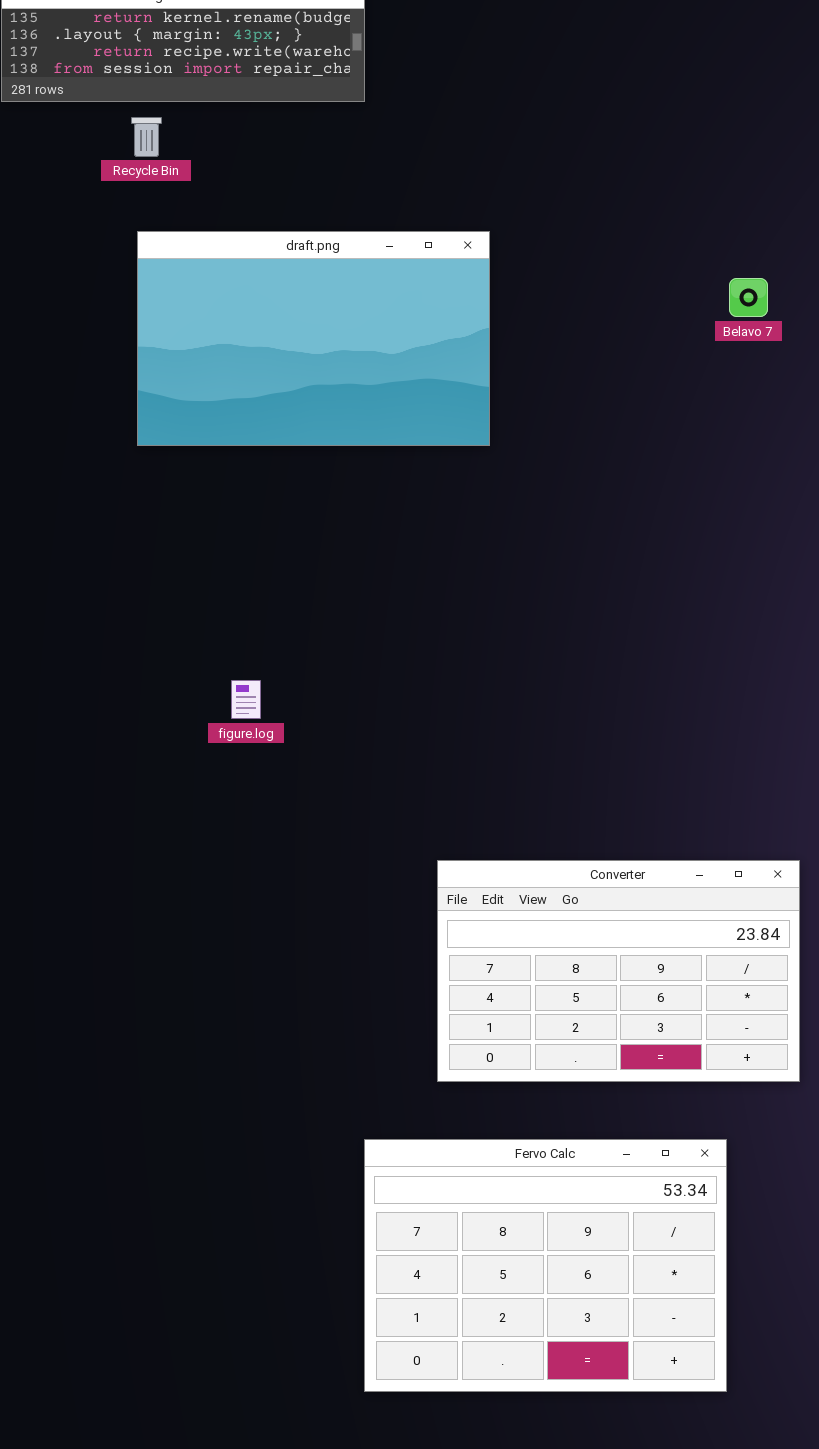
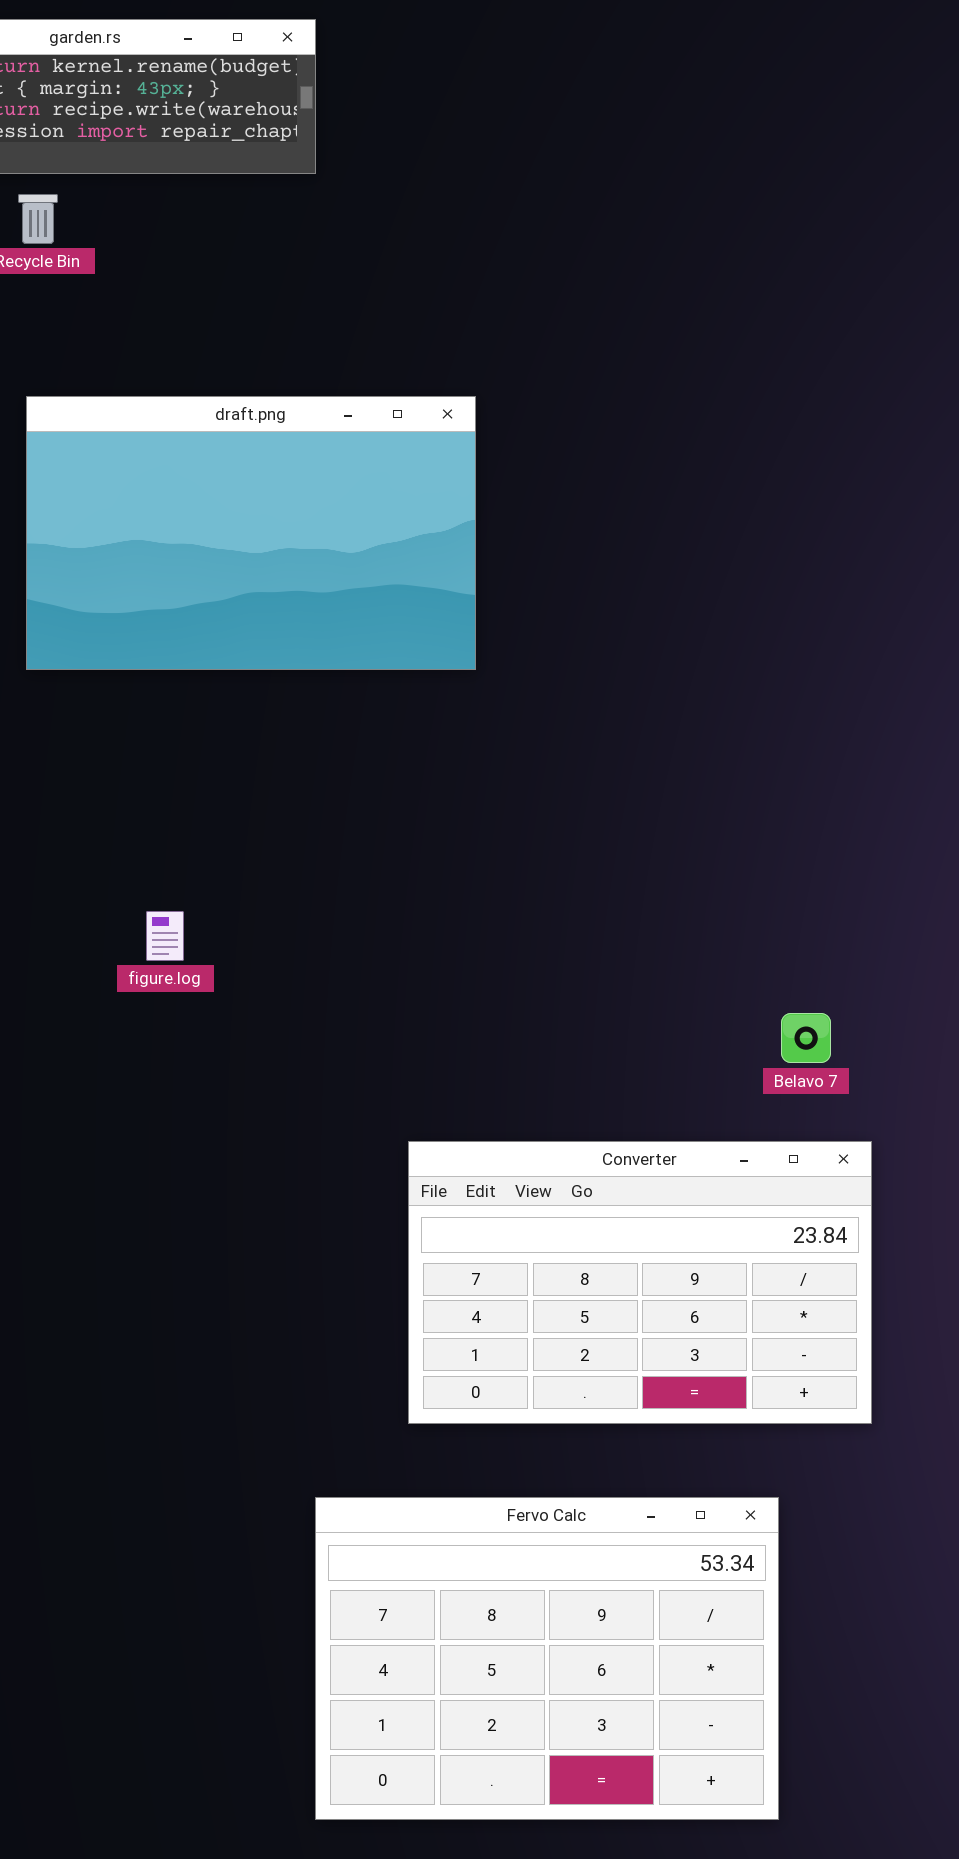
draft.png: [137,231,490,446] -> [26,396,476,670], moved
Belavo 7: [729,278,768,317] -> [781,1013,831,1063], moved

